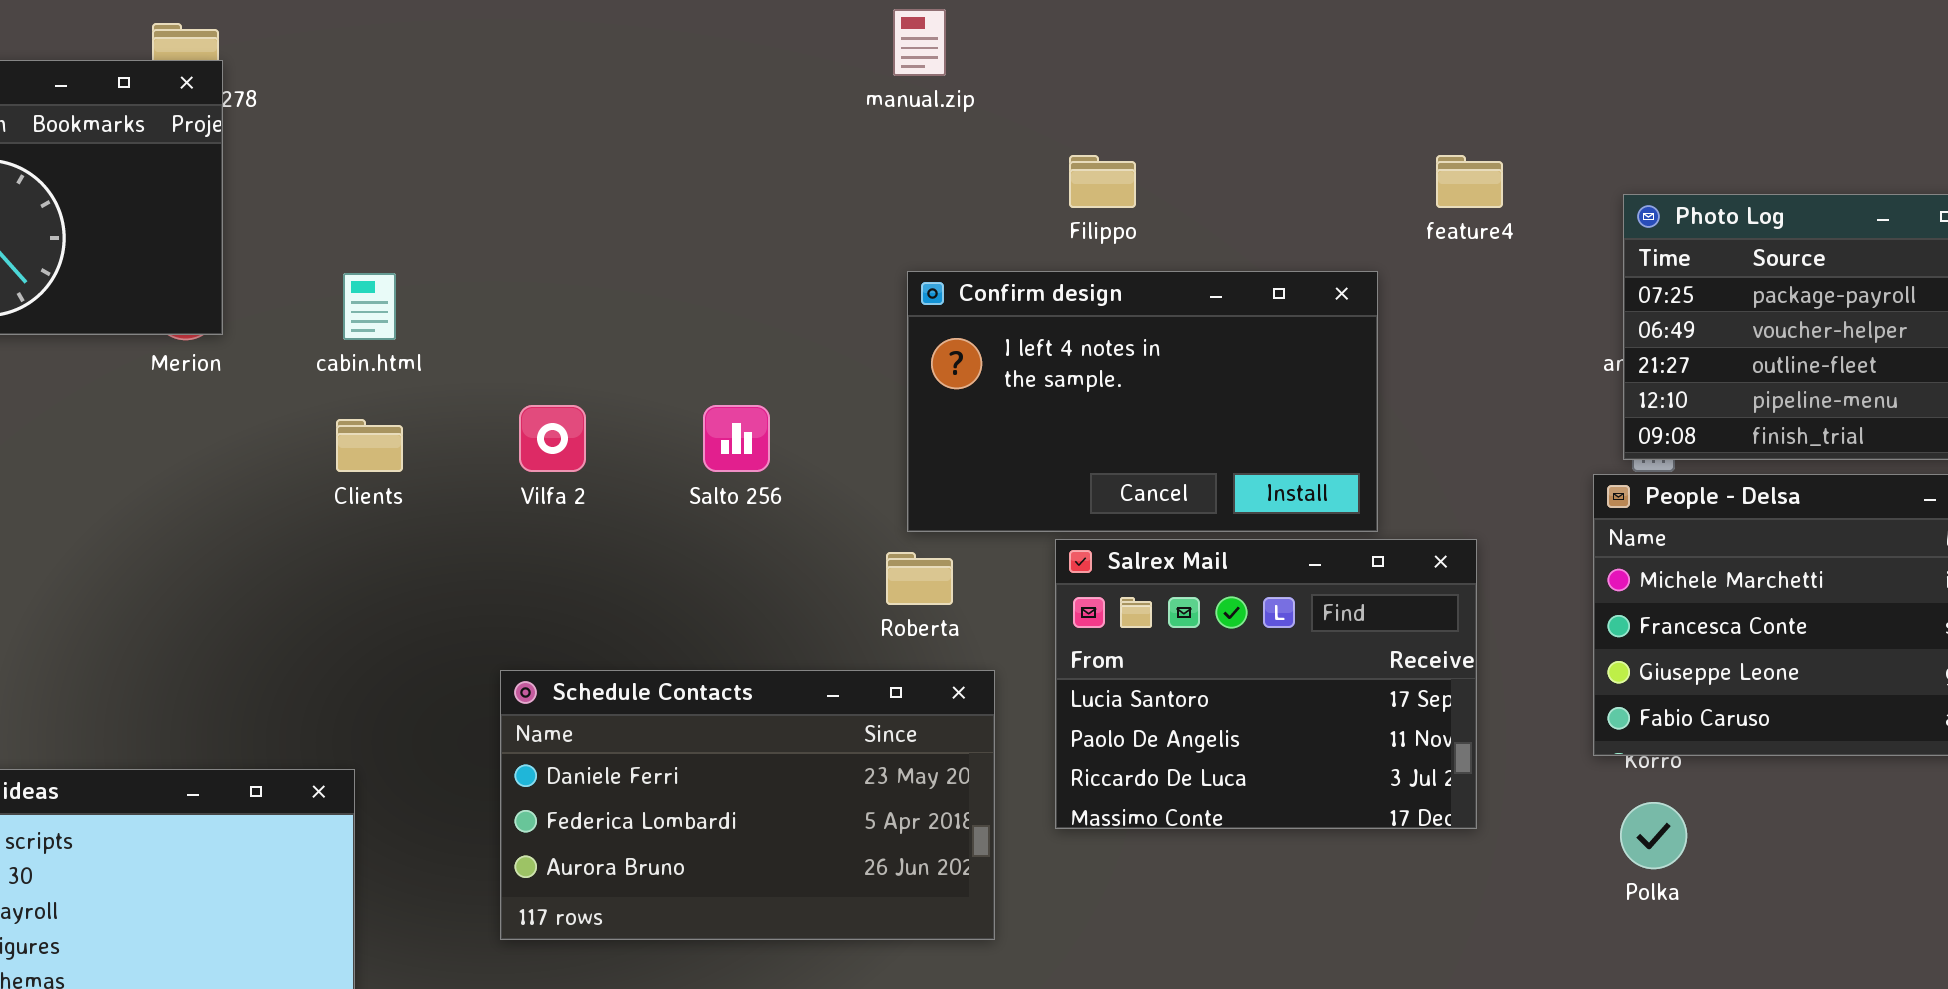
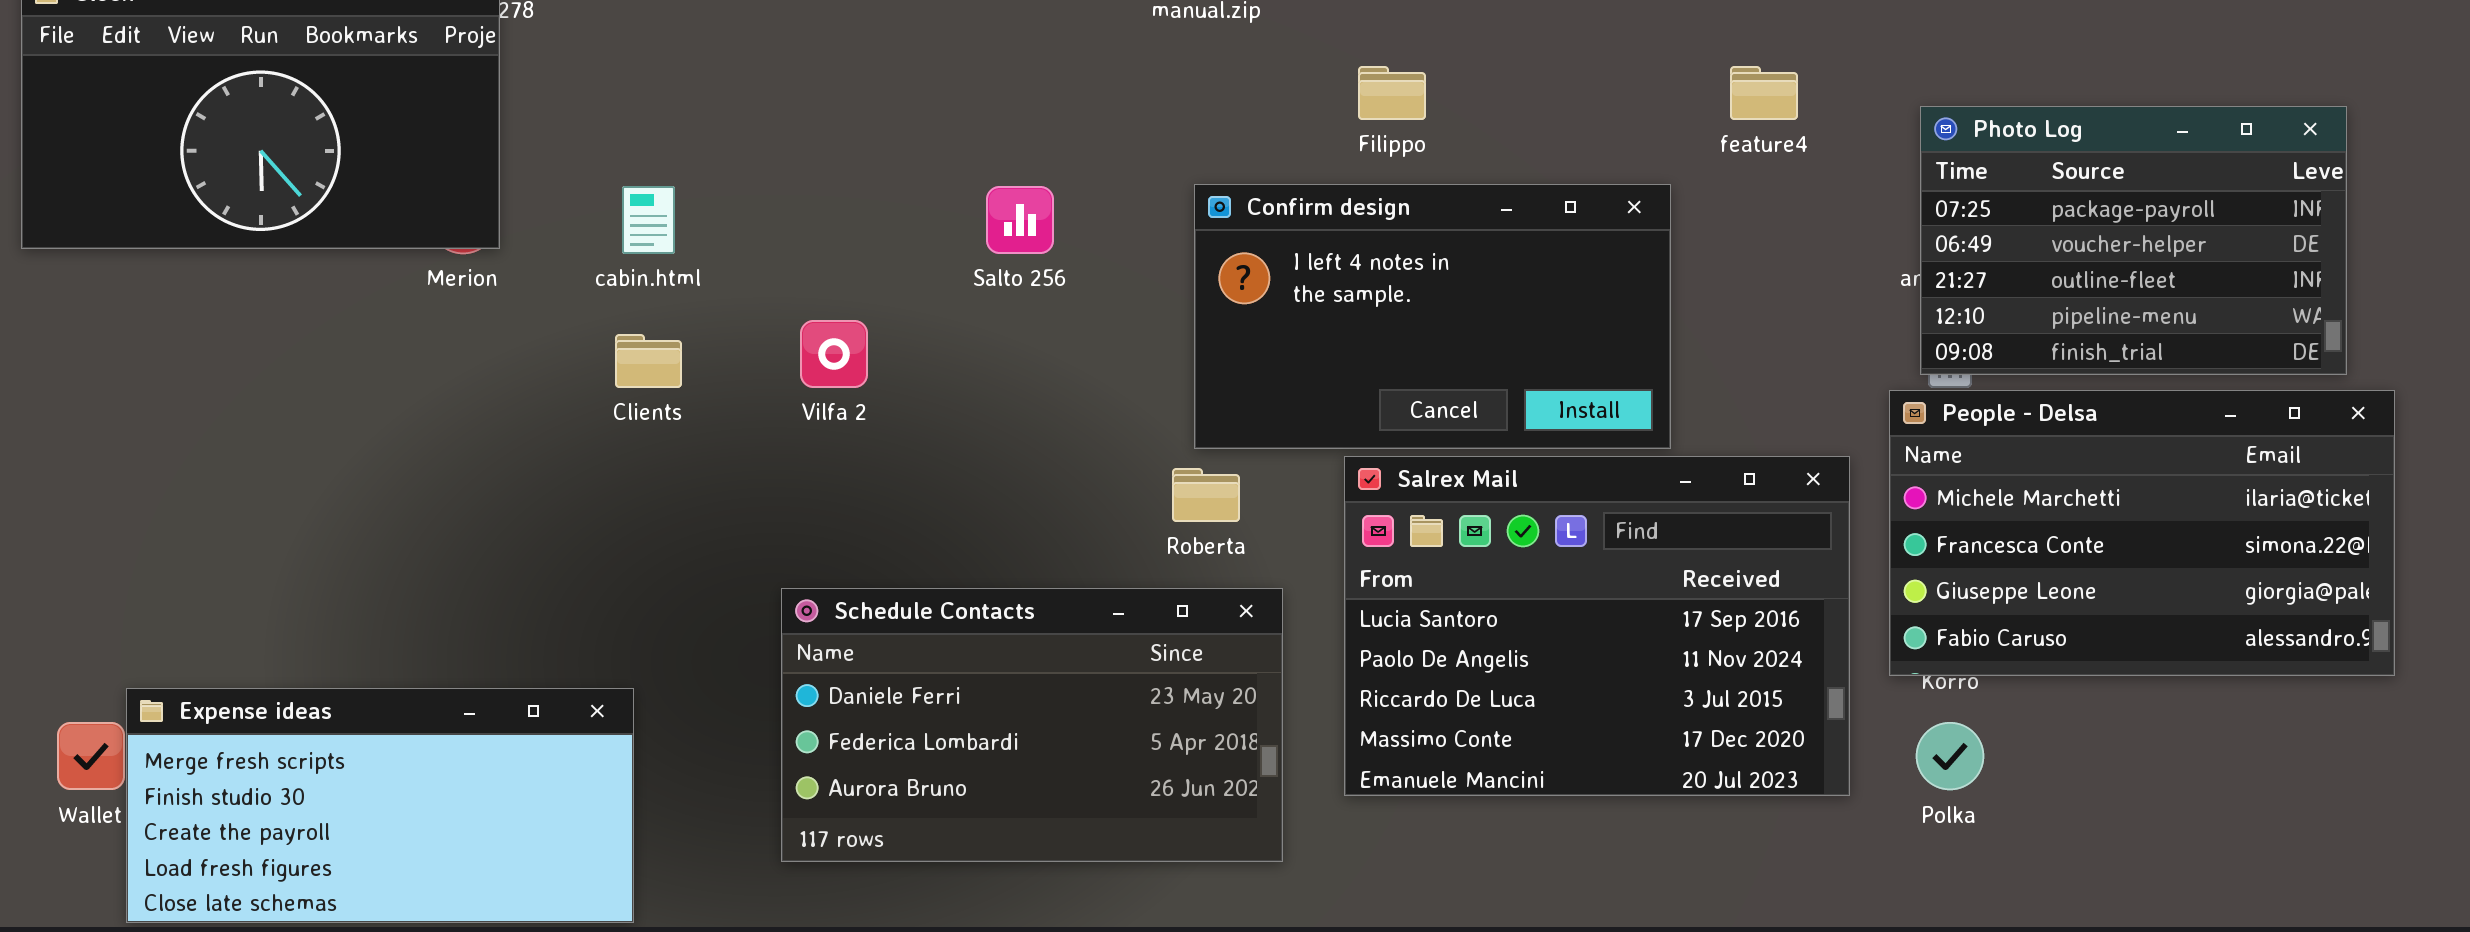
Salto 256: [703,405,770,472] -> [986,186,1054,254], moved
Salrex Mail: [1055,539,1477,829] -> [1344,456,1850,796], resized

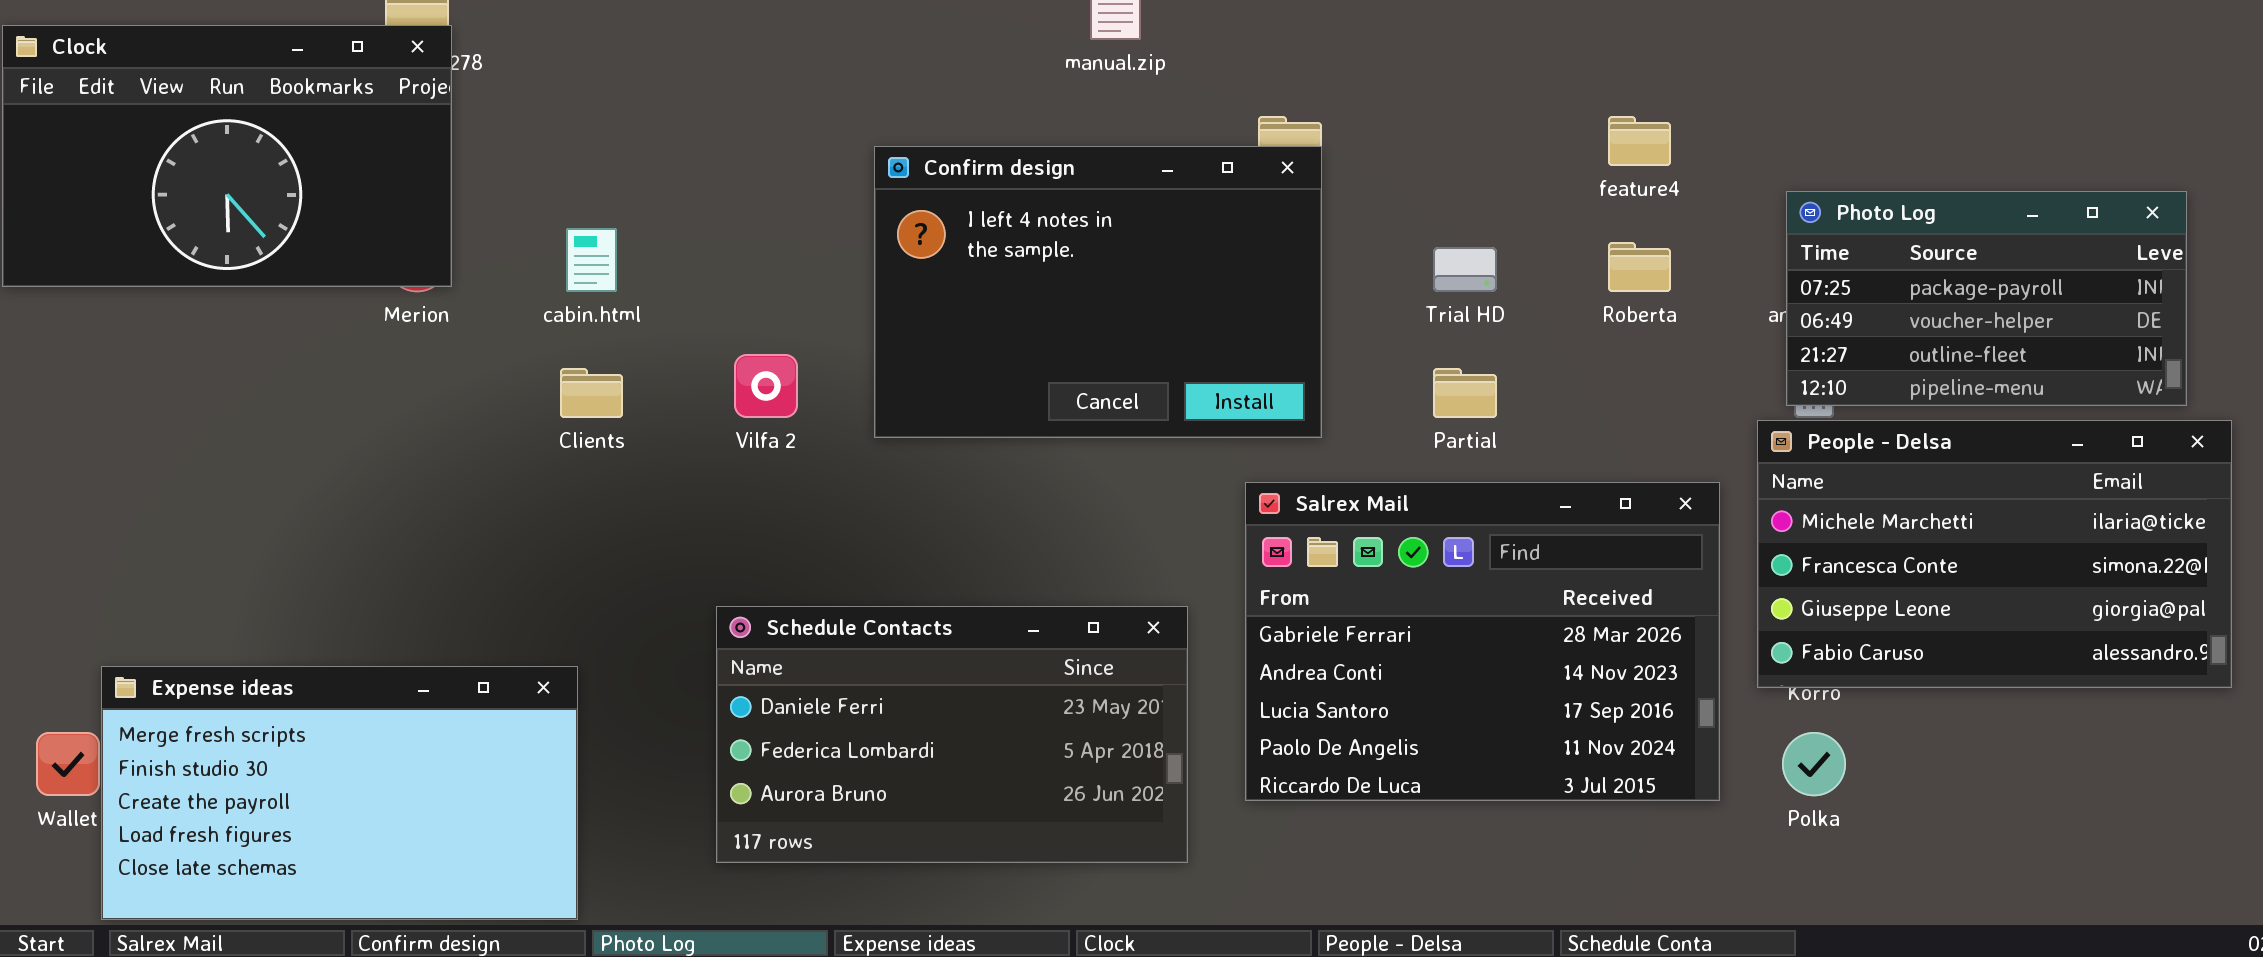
Photo Log: [1920,106,2347,375] -> [1786,191,2187,406], resized
Confirm design: [1194,184,1671,449] -> [874,146,1322,438], moved, resized
Salrex Mail: [1344,456,1850,796] -> [1245,482,1720,801], scrolled up 2 rows
Roberta: [1172,468,1240,522] -> [1608,242,1671,292], moved
Expense ideas: [126,688,634,923] -> [101,666,578,920], resized

